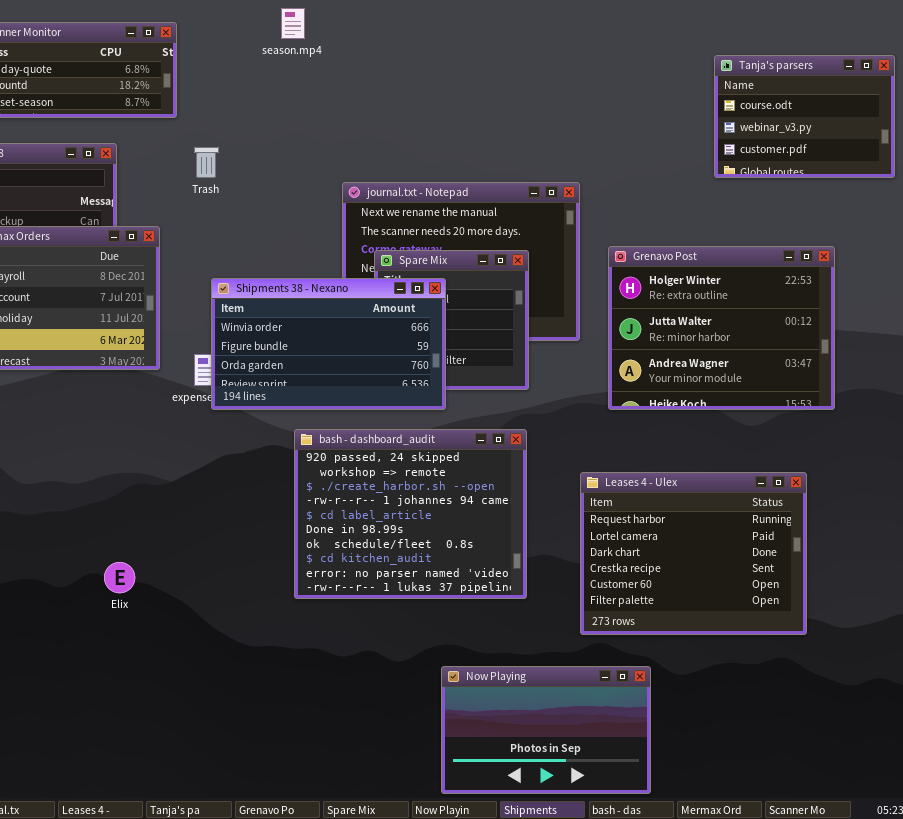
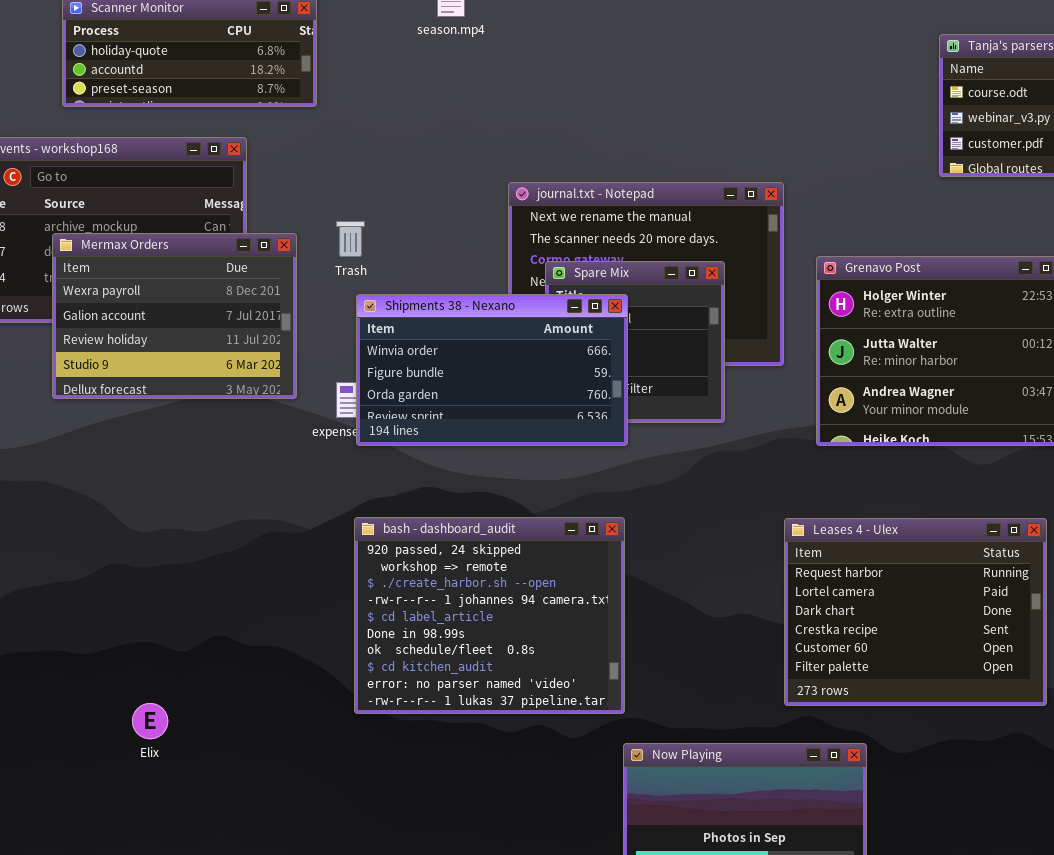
Trash: [194,147,219,178] -> [336,221,365,257], moved
bash - dashboard_audit: [294,429,527,599] -> [354,517,625,714], moved
Elix: [104,562,135,593] -> [132,703,168,739], moved

